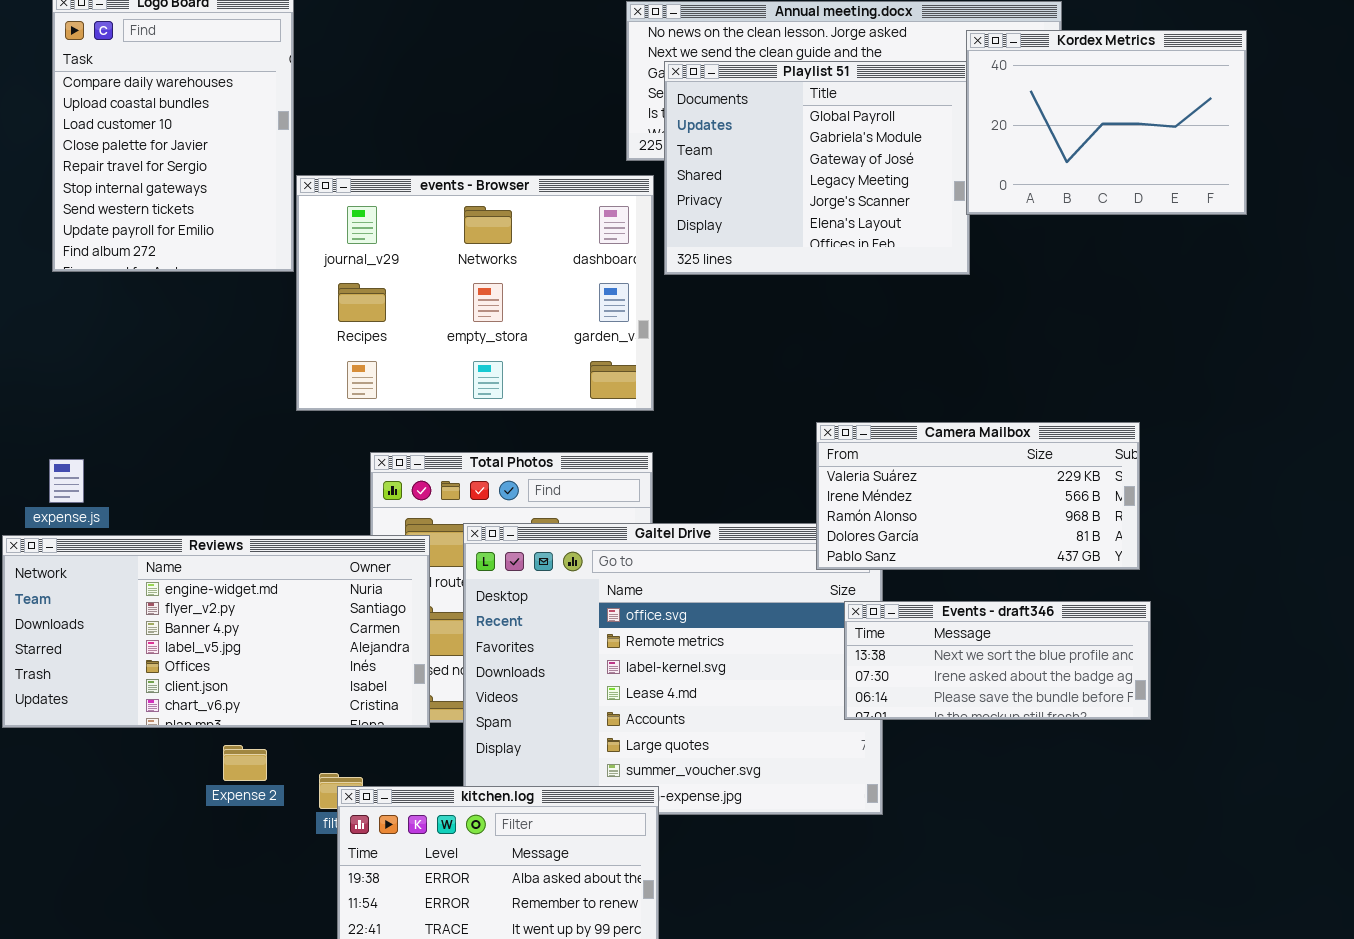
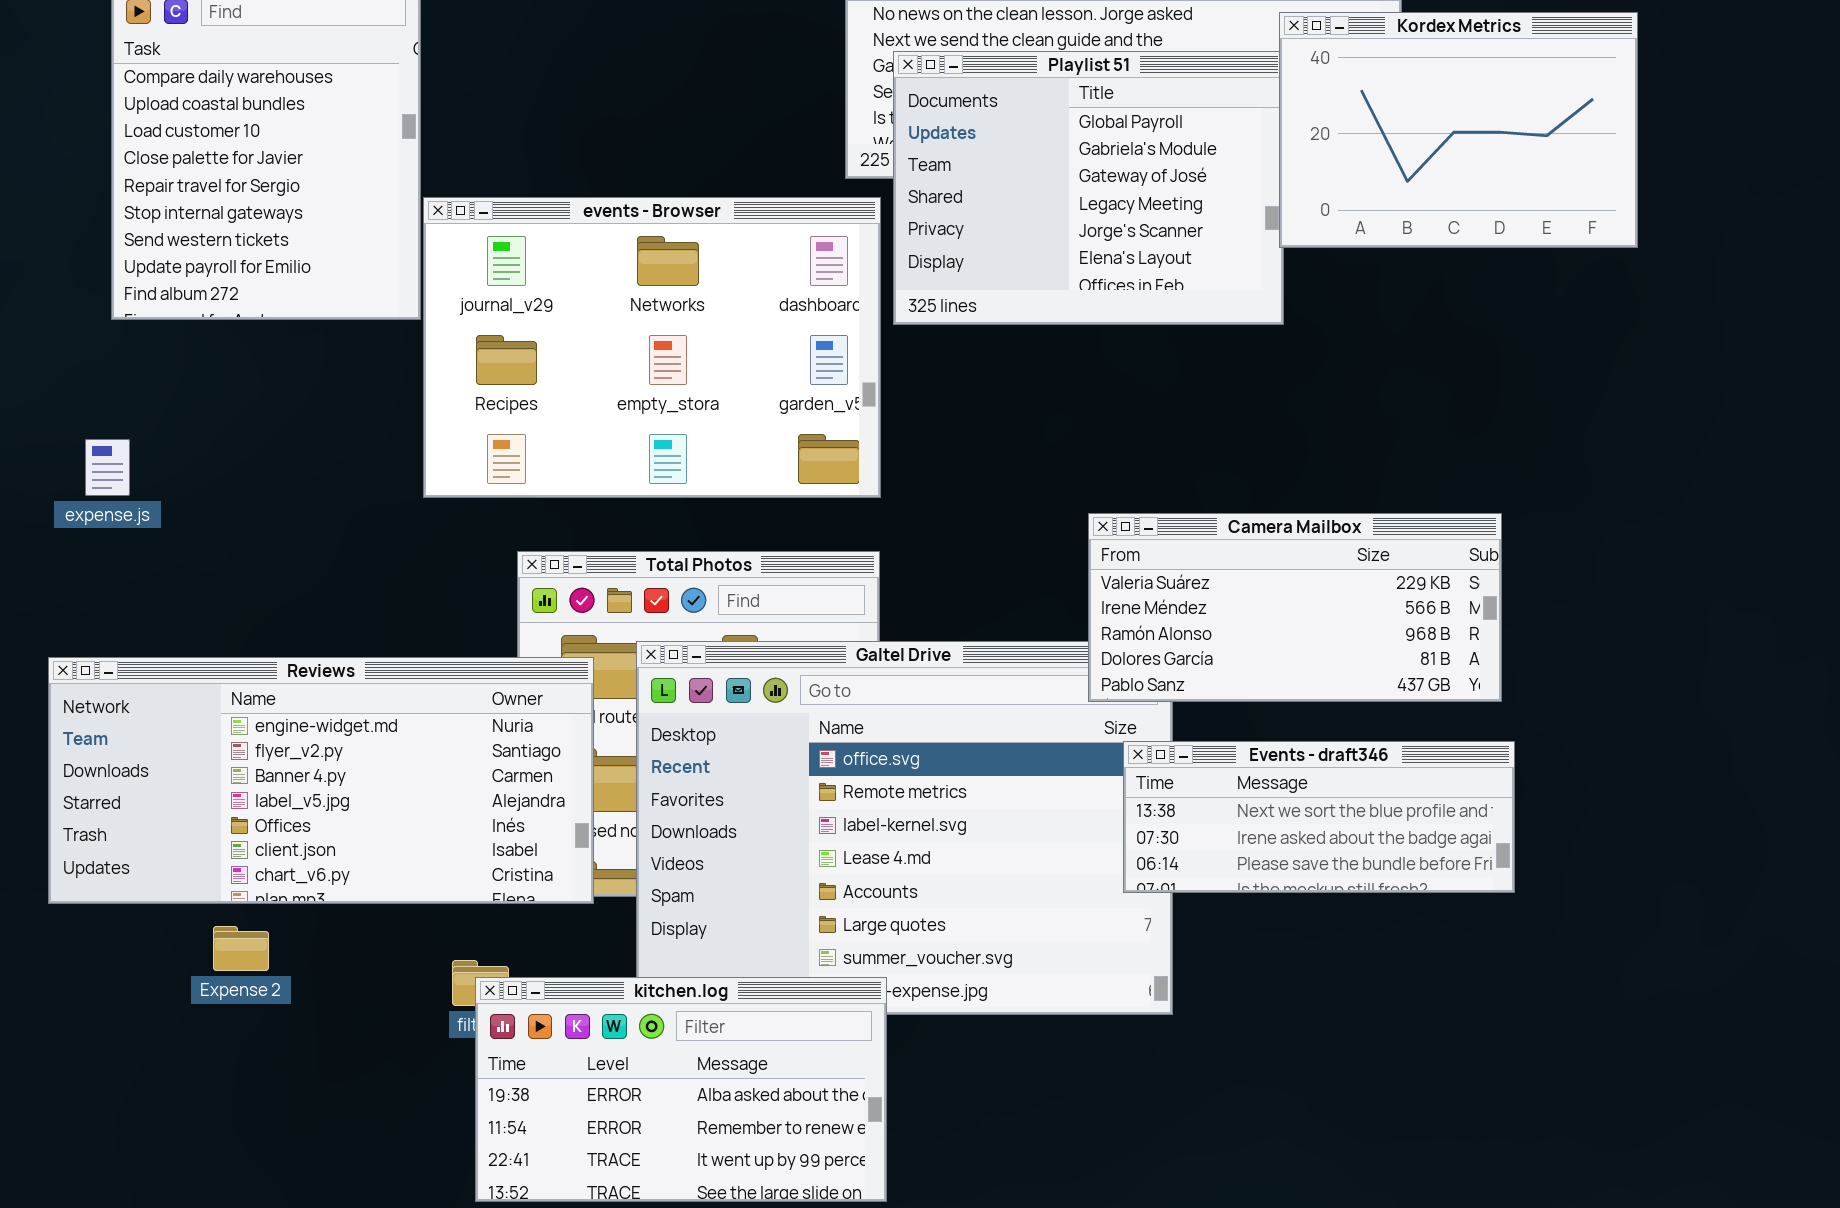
expense.js: [49,459,84,503] -> [85,439,130,496], moved
Expense 2: [223,745,267,781] -> [213,926,269,971], moved

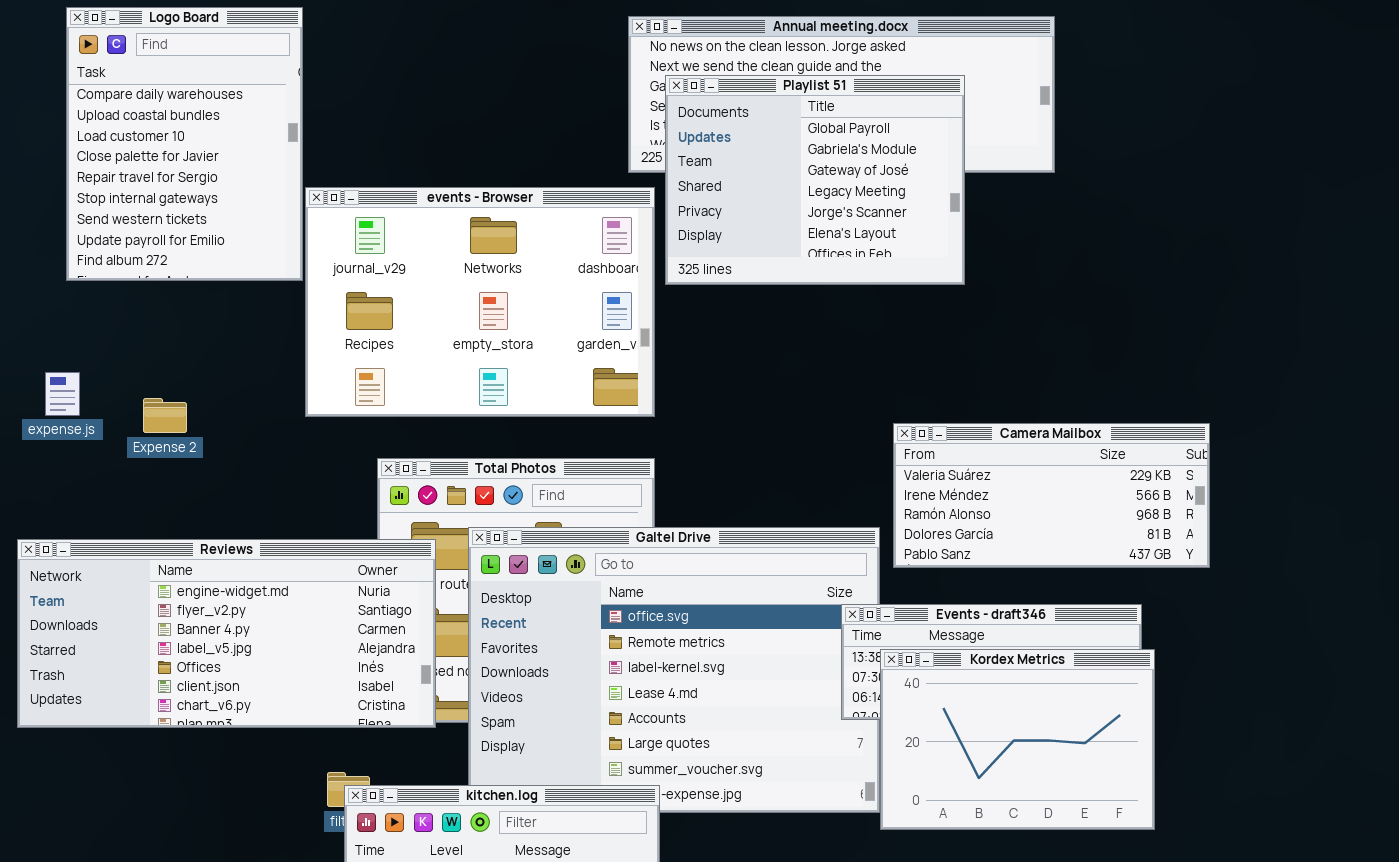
Kordex Metrics: [1279,12,1638,248] -> [880,649,1155,830], moved
Camera Mailbox: [1088,513,1502,702] -> [893,423,1210,568], moved
Expense 2: [213,926,269,971] -> [143,398,187,433], moved

